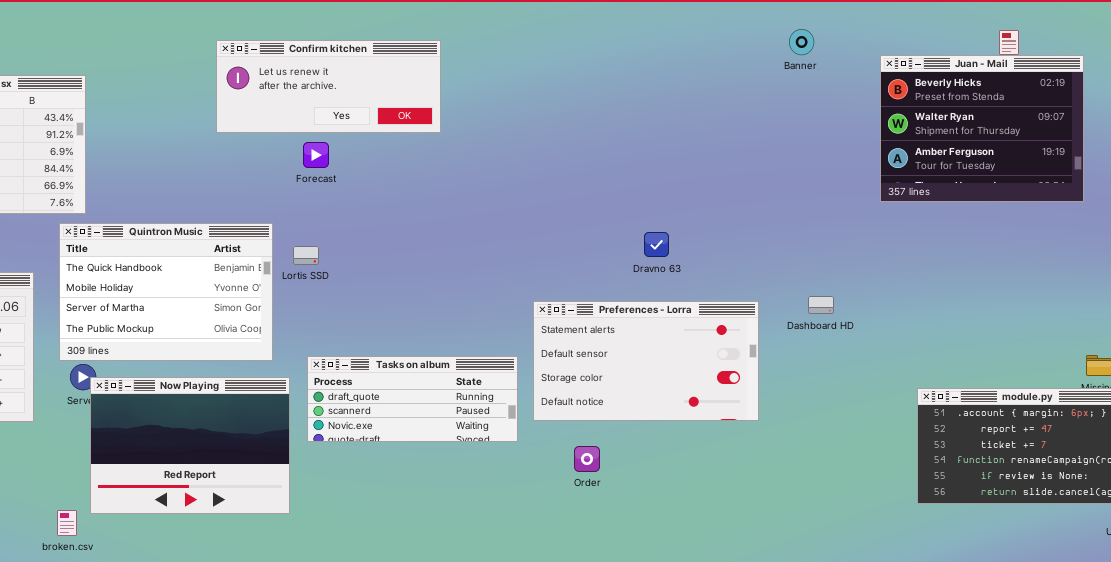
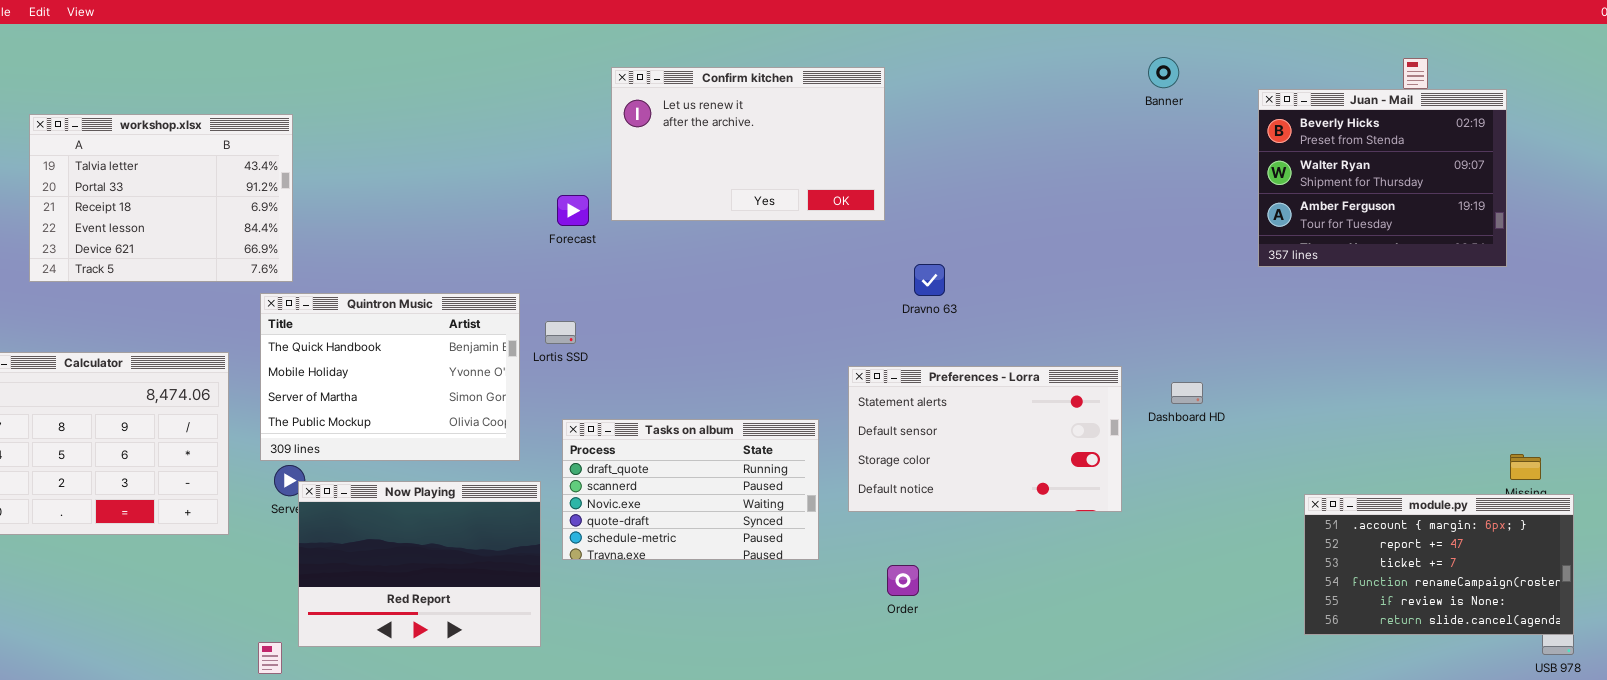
Confirm kitchen: [216,40,441,133] -> [611,67,885,221], moved, resized
Dravno 63: [644,232,669,257] -> [914,264,945,296], moved
Preferences - Lorra: [533,301,759,421] -> [848,366,1122,512], moved
Tasks on album: [307,356,518,442] -> [562,419,819,560], resized

